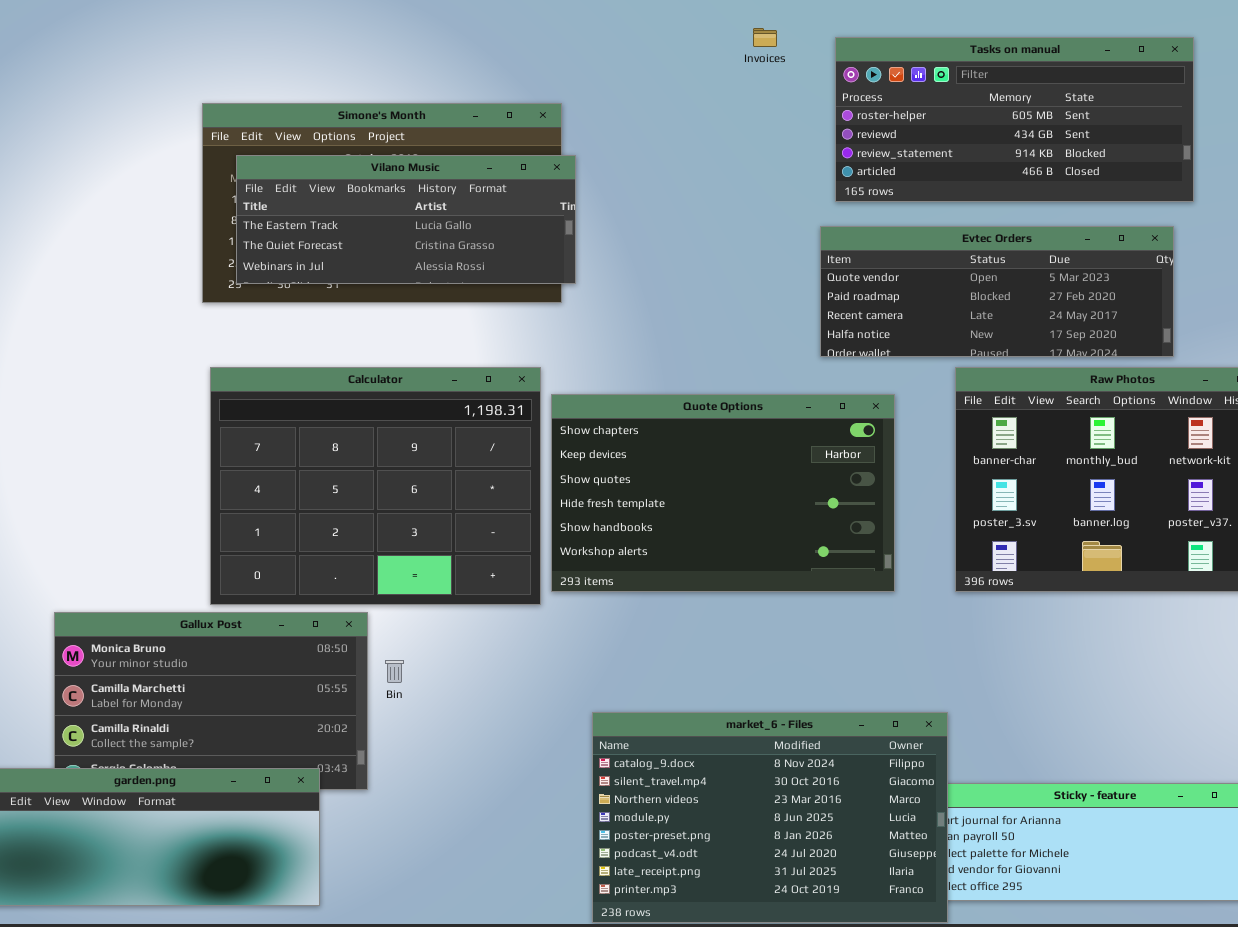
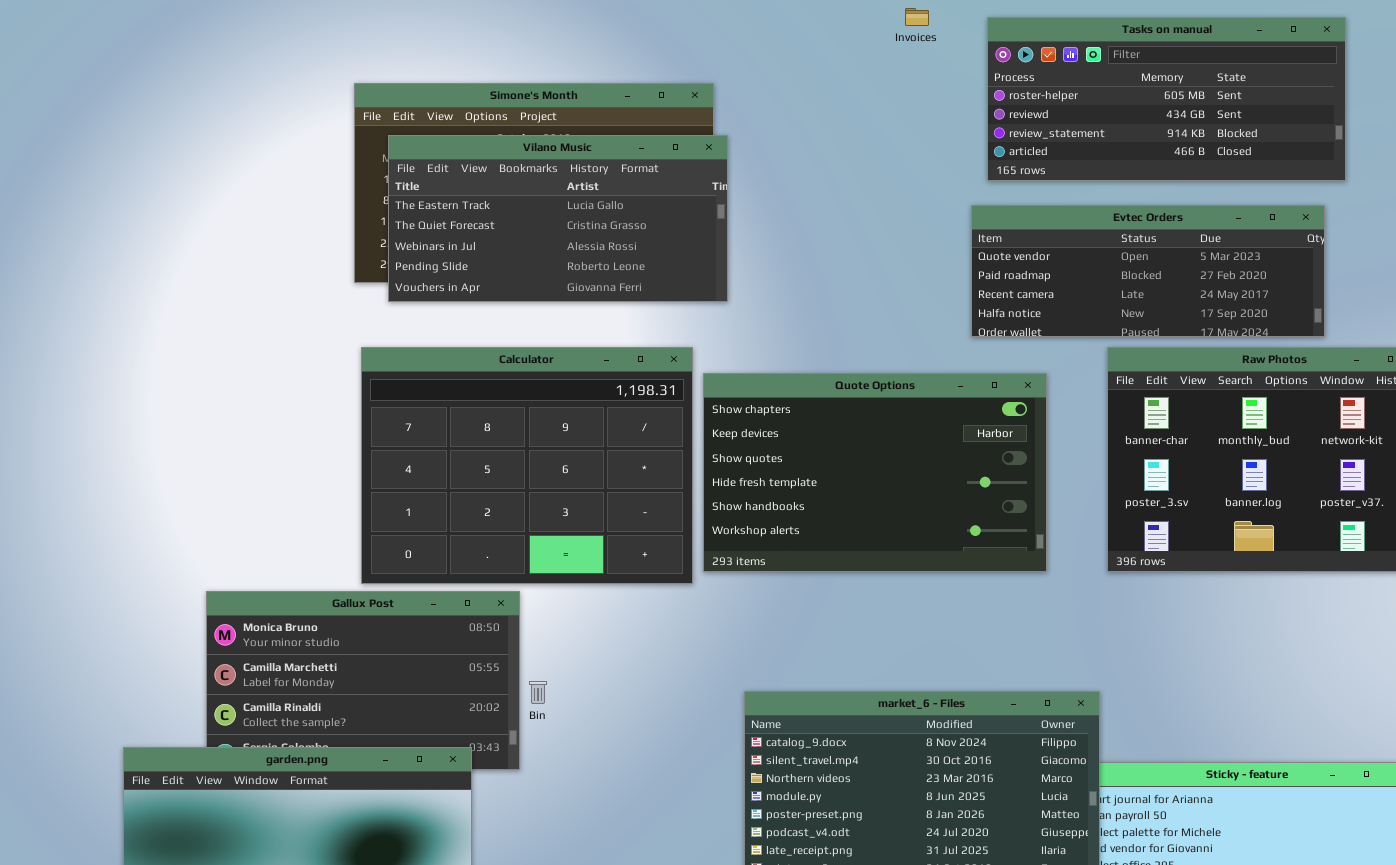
Vilano Music: [236,155,576,284] -> [388,135,728,302], resized
Bin: [385,660,404,683] -> [529,681,547,704], moved

